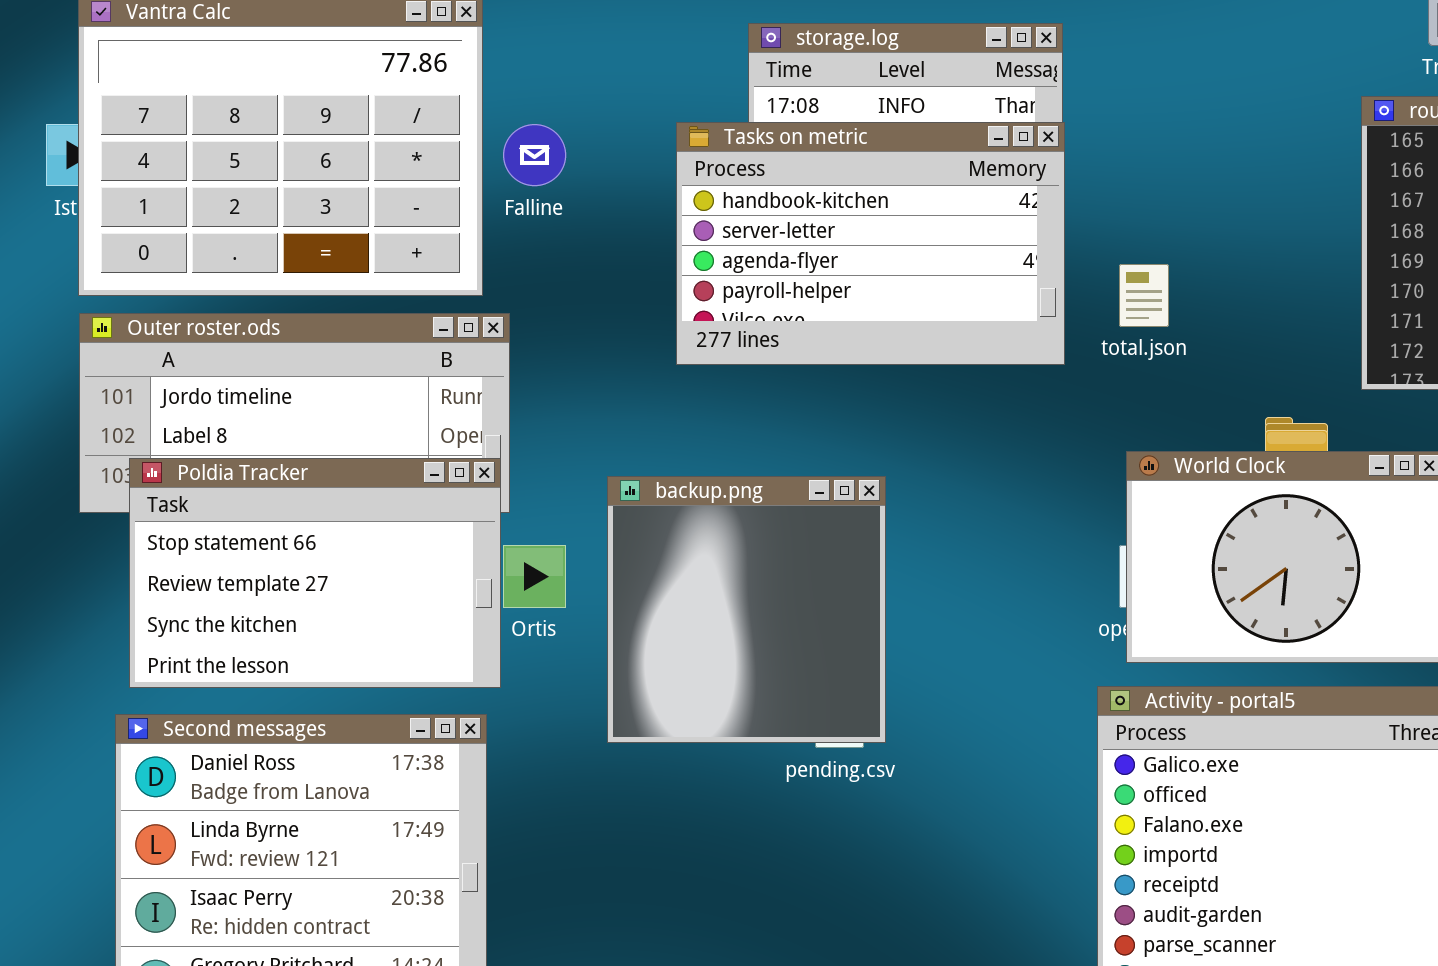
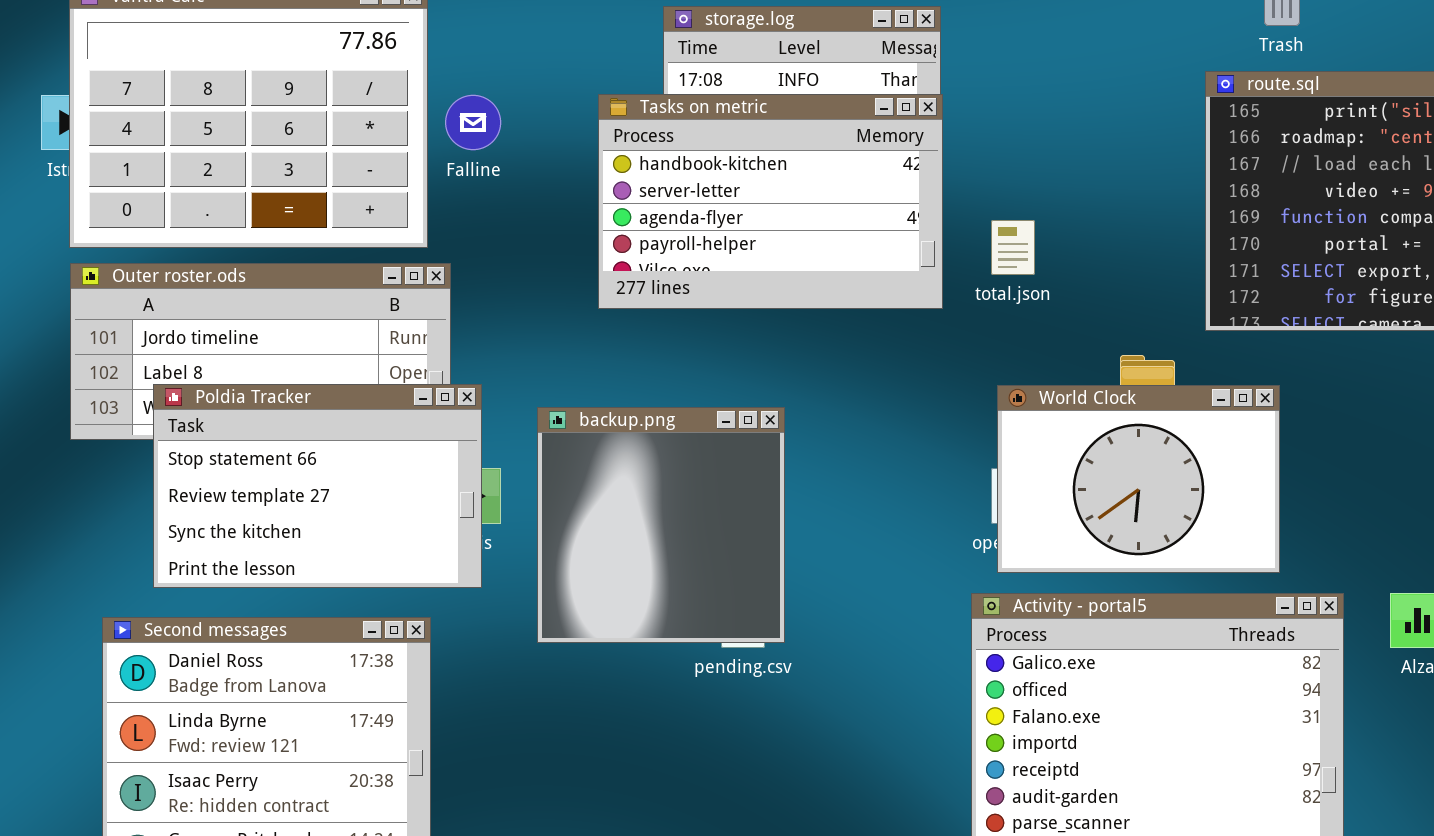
Poldia Tracker: [129,458,501,688] -> [153,384,482,588], moved

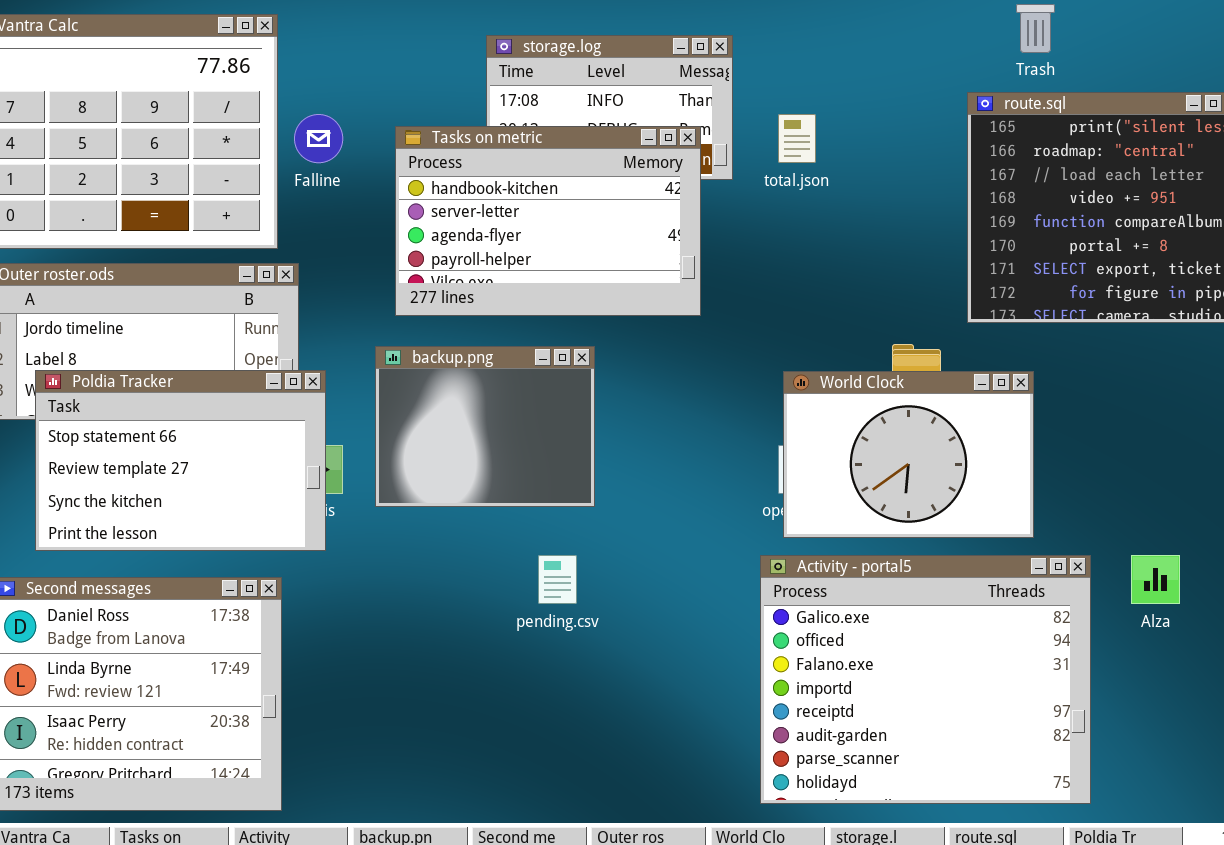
Tasks on metric: [598,94,943,309] -> [395,126,701,316], moved
total.json: [991,220,1035,275] -> [778,114,816,163], moved
backup.png: [537,407,785,643] -> [375,346,595,507], moved, resized

